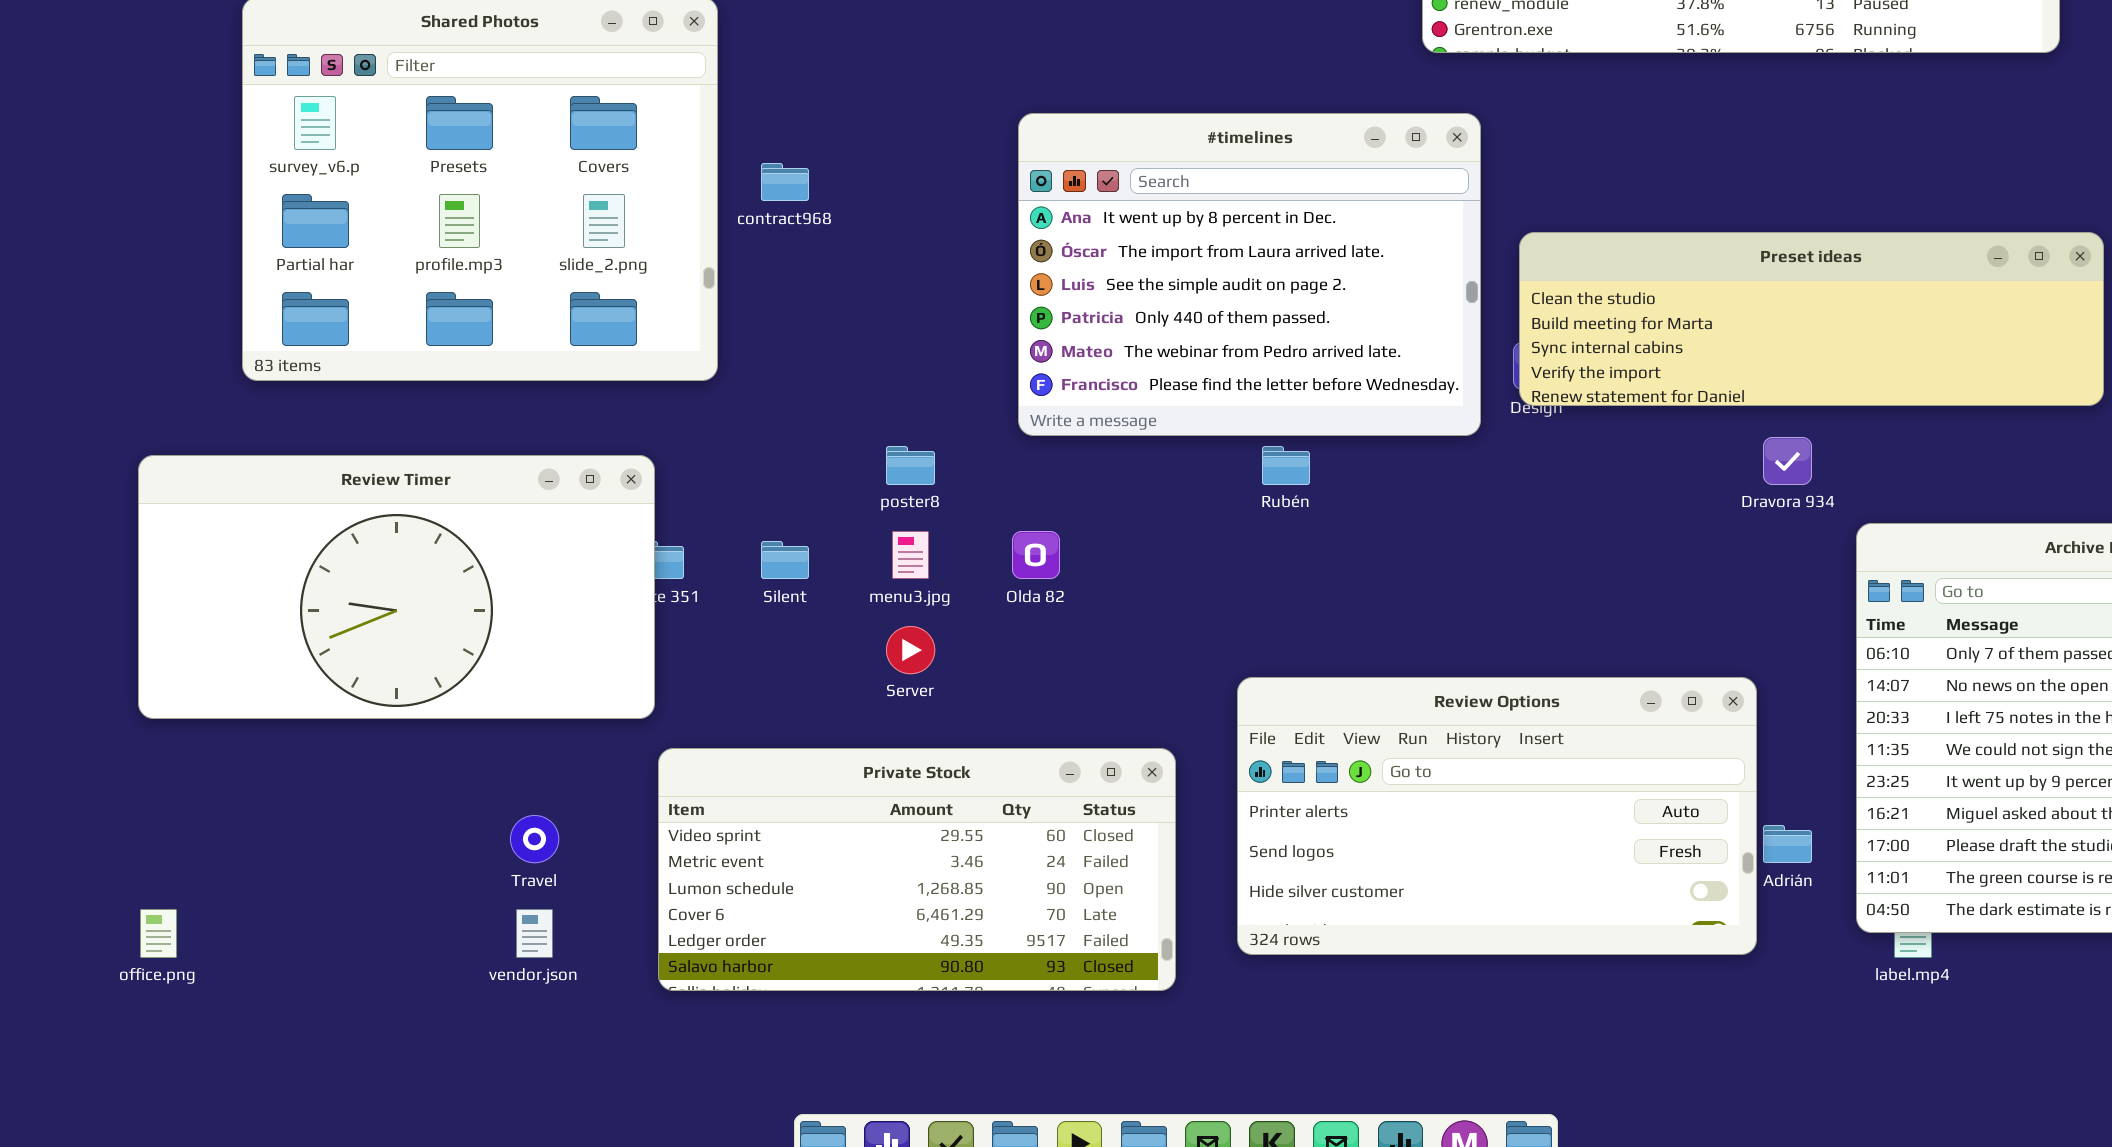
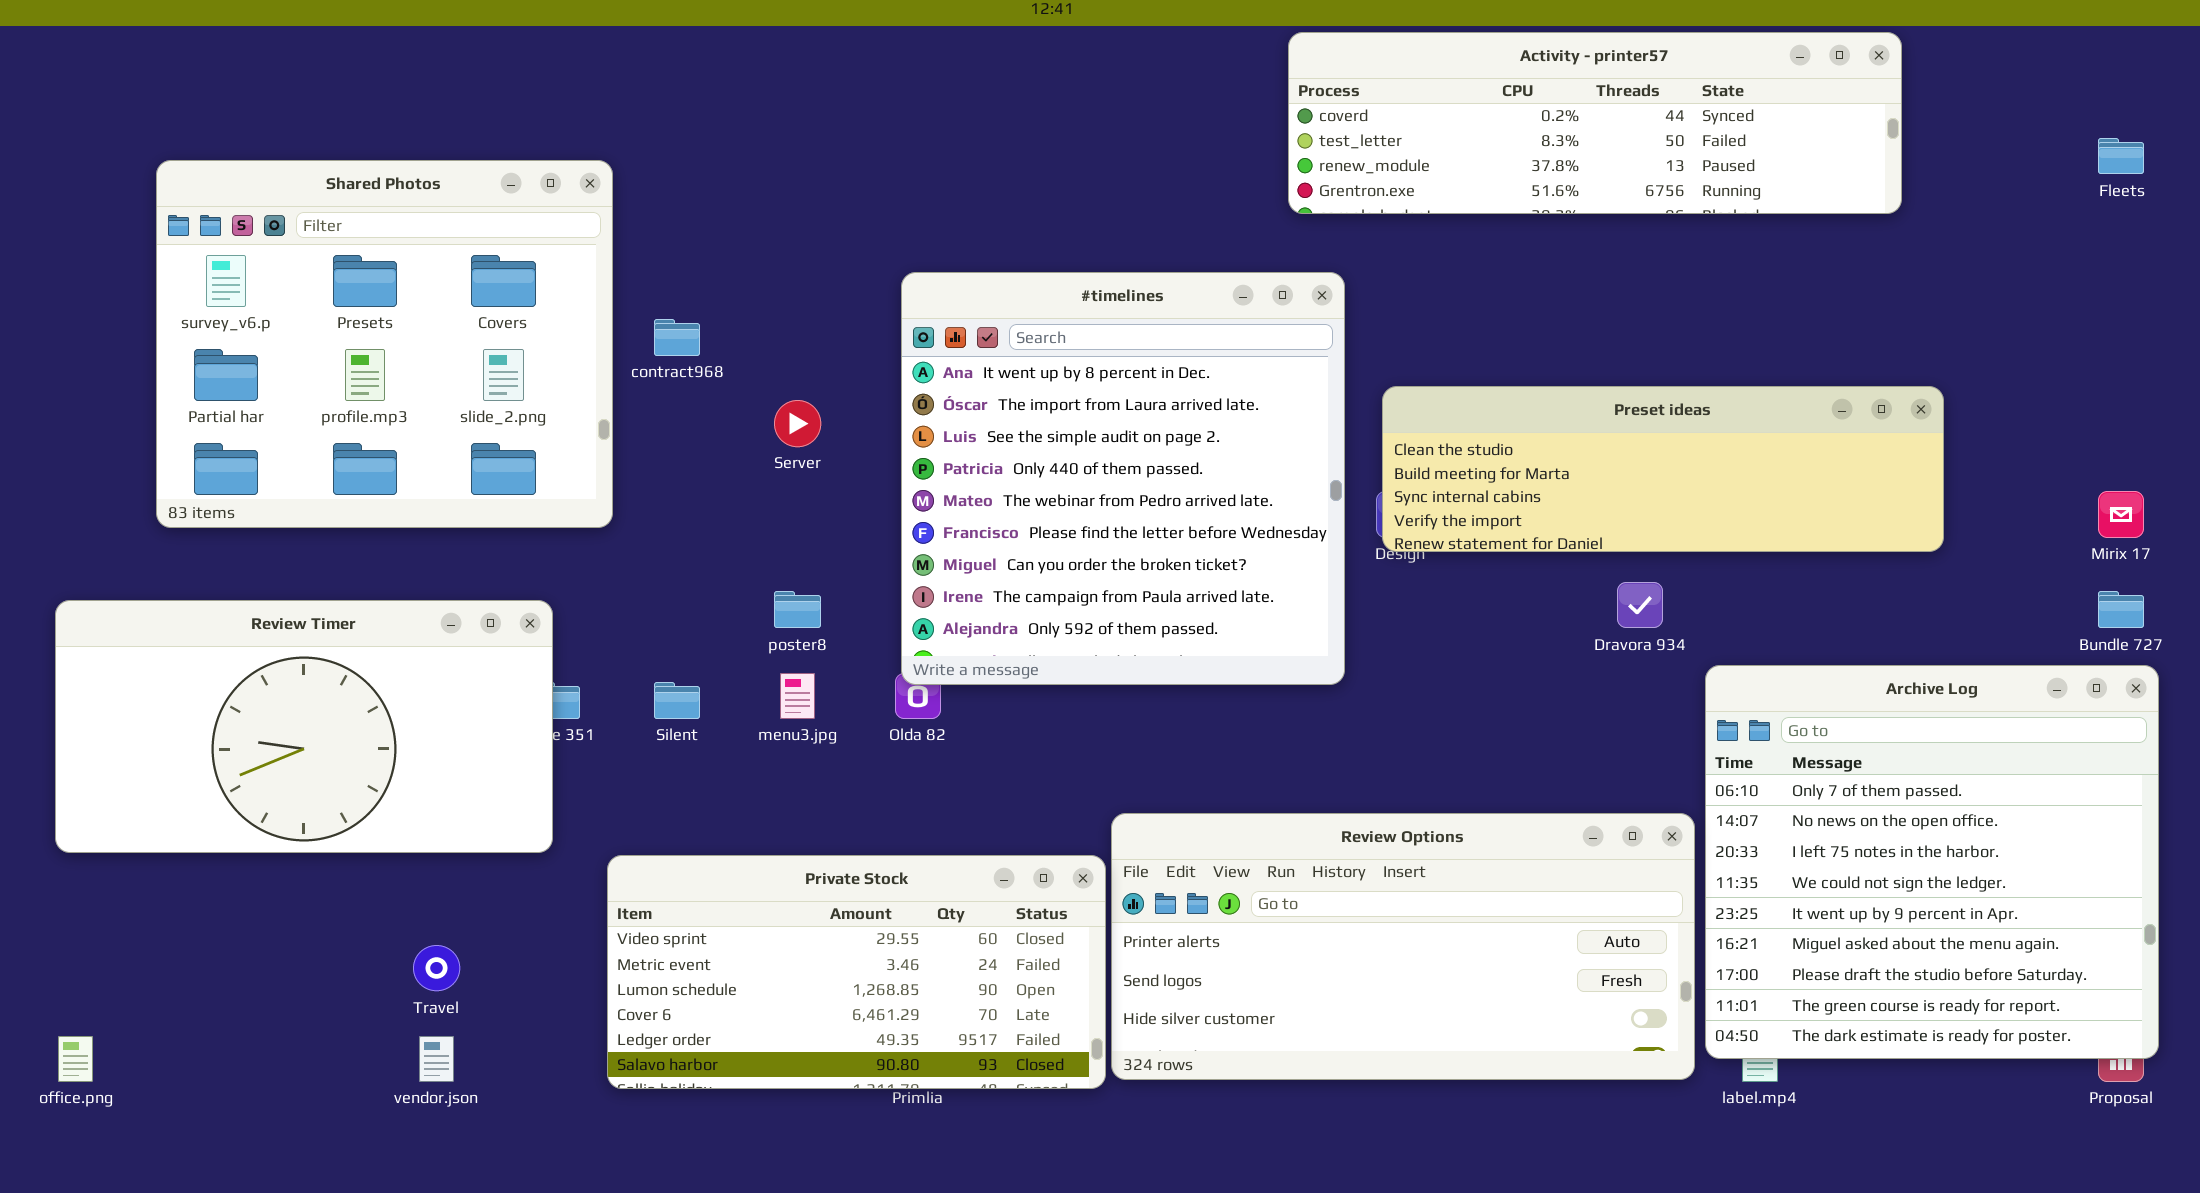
#timelines: [1018,113,1481,436] -> [901,272,1345,685], resized
Server: [886,626,935,674] -> [774,400,821,447], moved
Review Options: [1237,677,1757,955] -> [1111,813,1695,1080], resized
Private Stock: [658,748,1176,991] -> [607,855,1106,1089], moved

